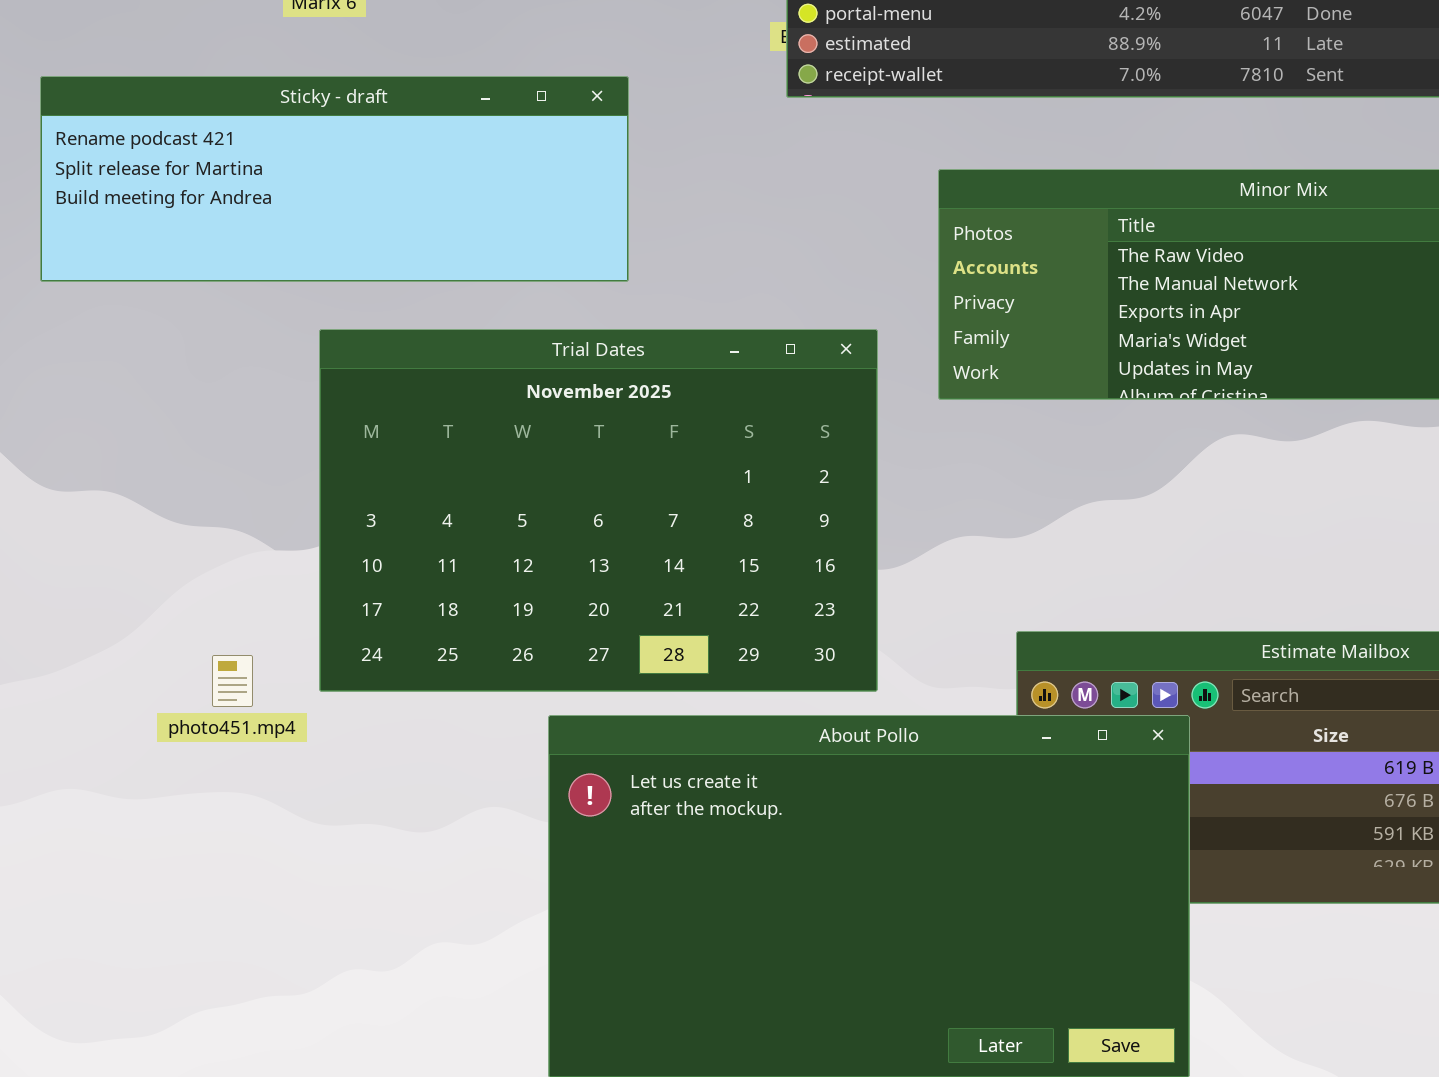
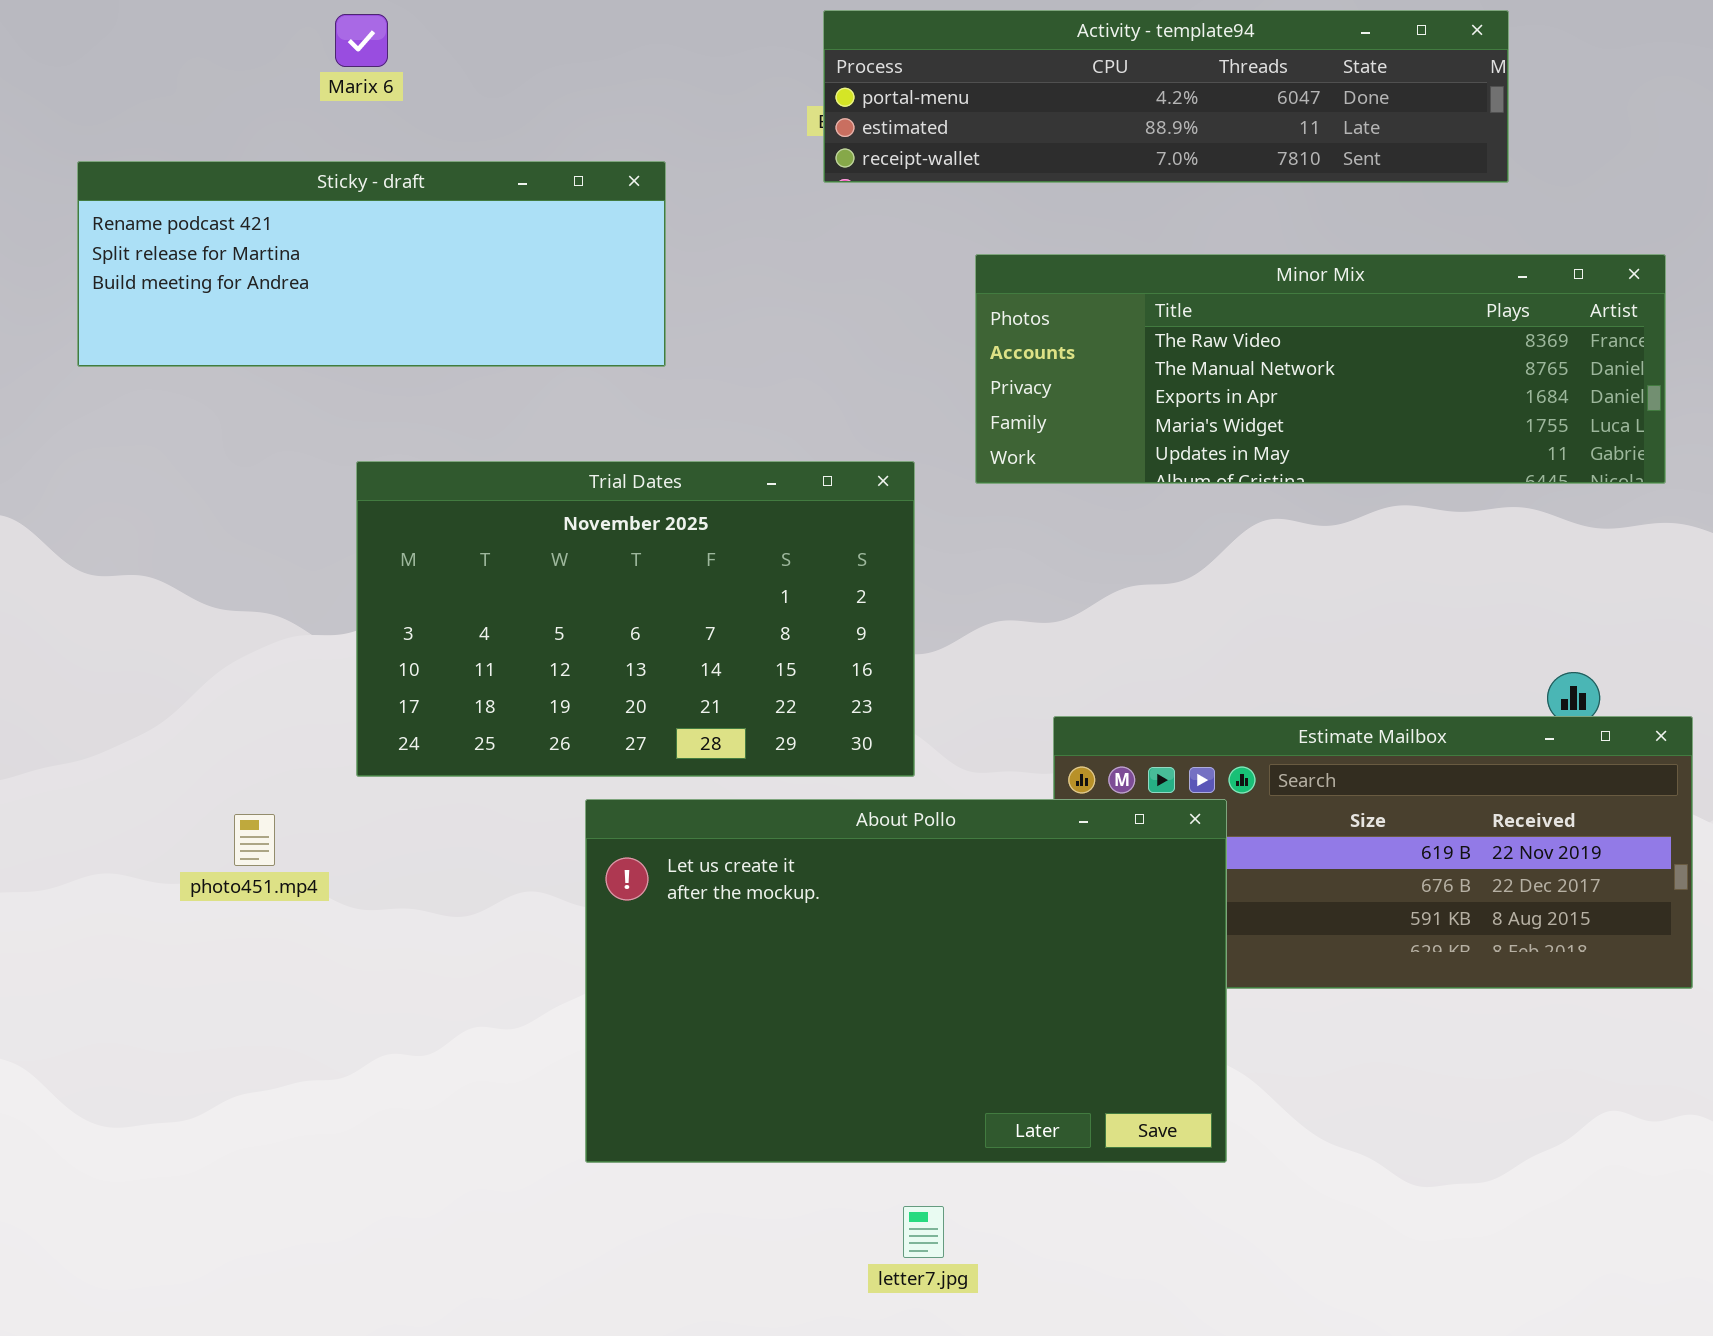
Trial Dates: [319,329,878,692] -> [356,461,915,777], resized
photo451.mp4: [212,655,253,707] -> [234,814,275,866], moved

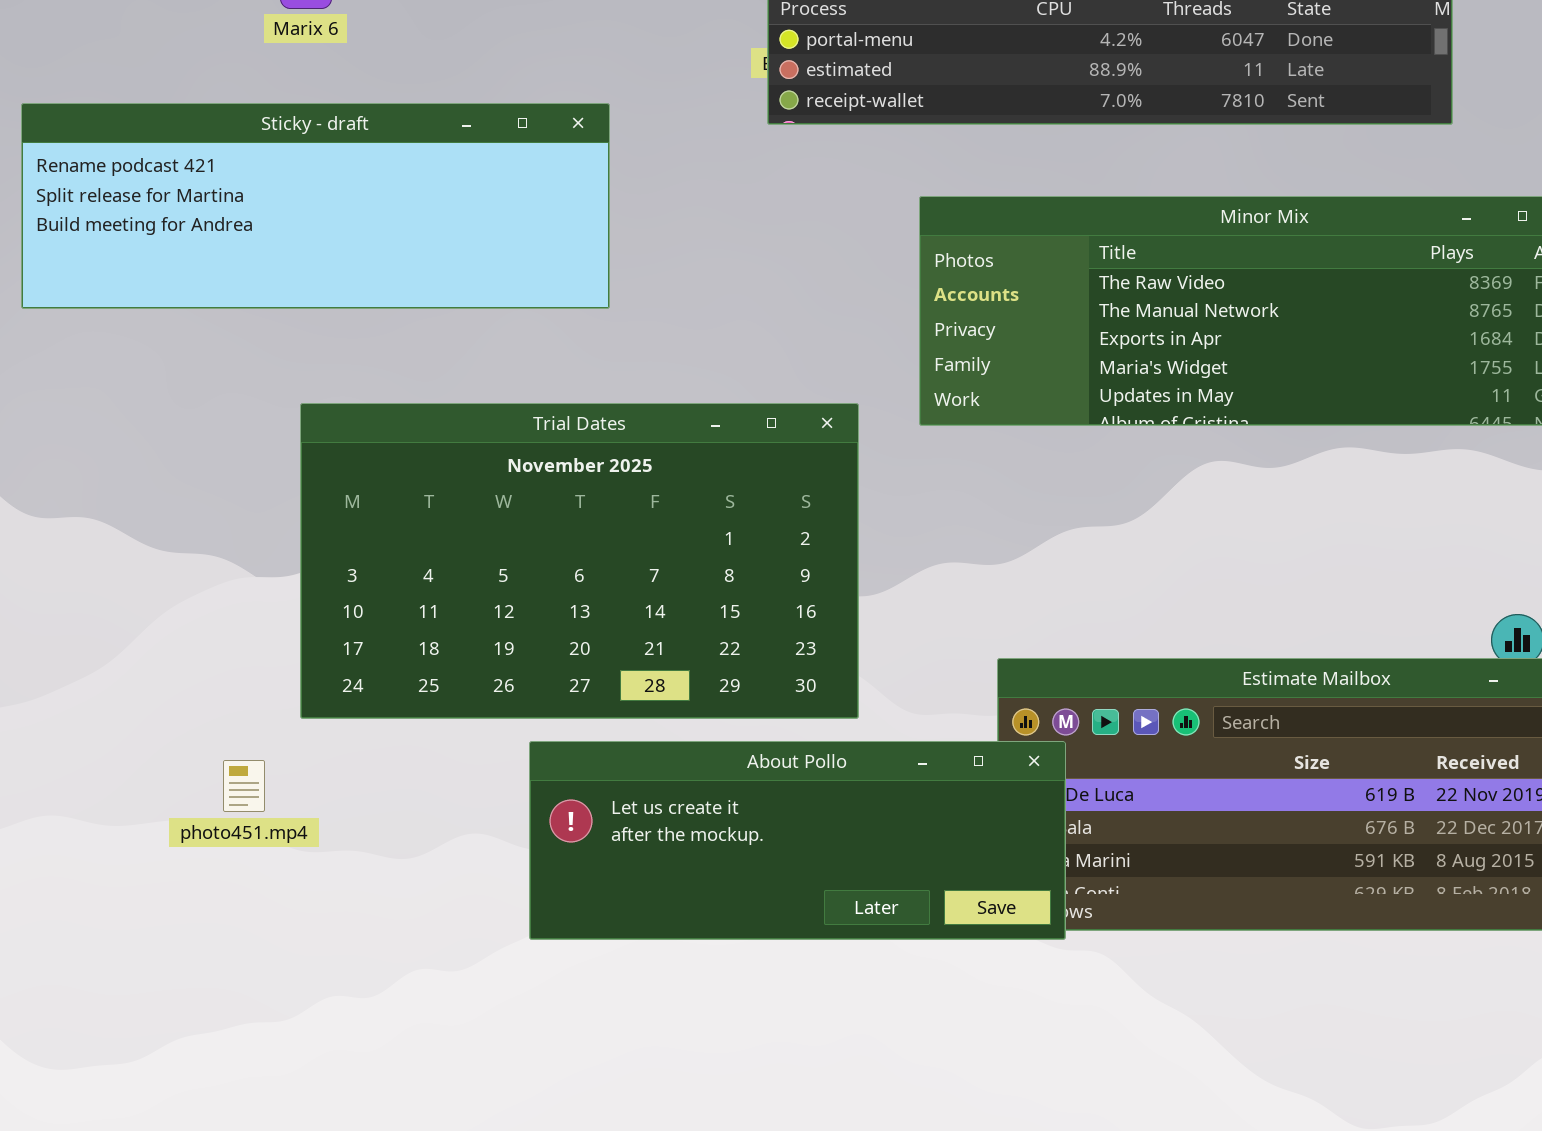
About Pollo: [585,799,1227,1163] -> [529,741,1066,940], resized
photo451.mp4: [234,814,275,866] -> [223,760,265,812], moved

